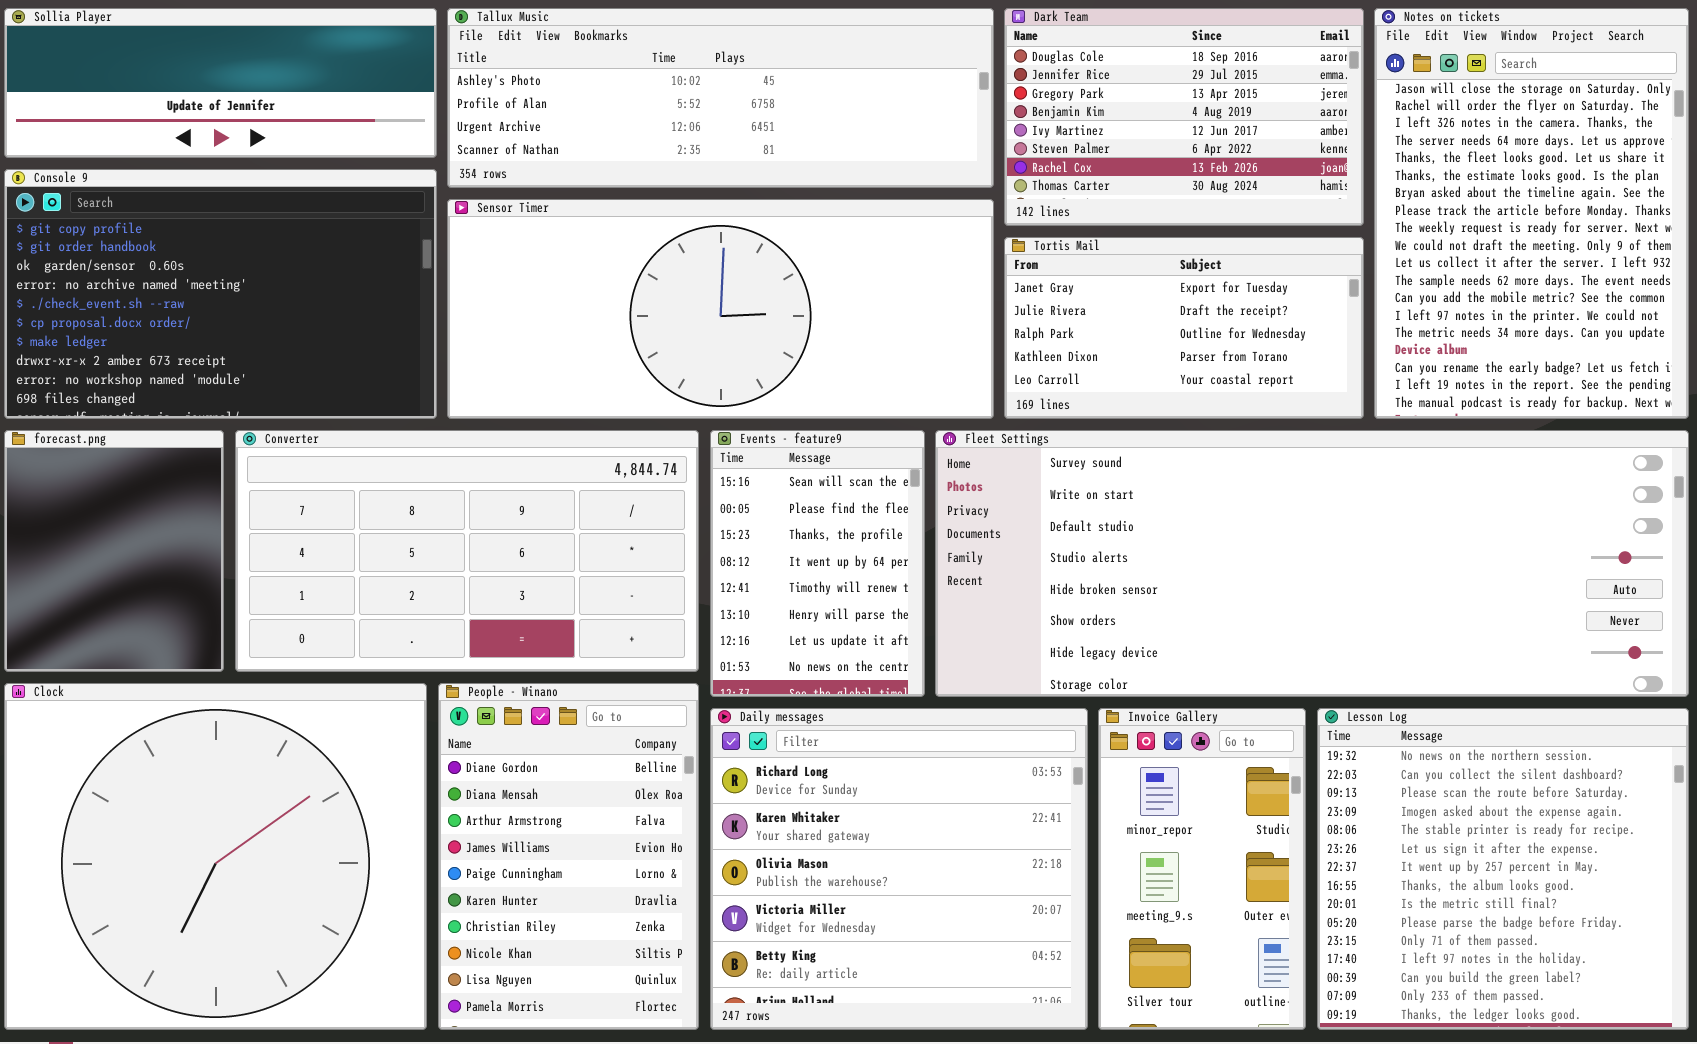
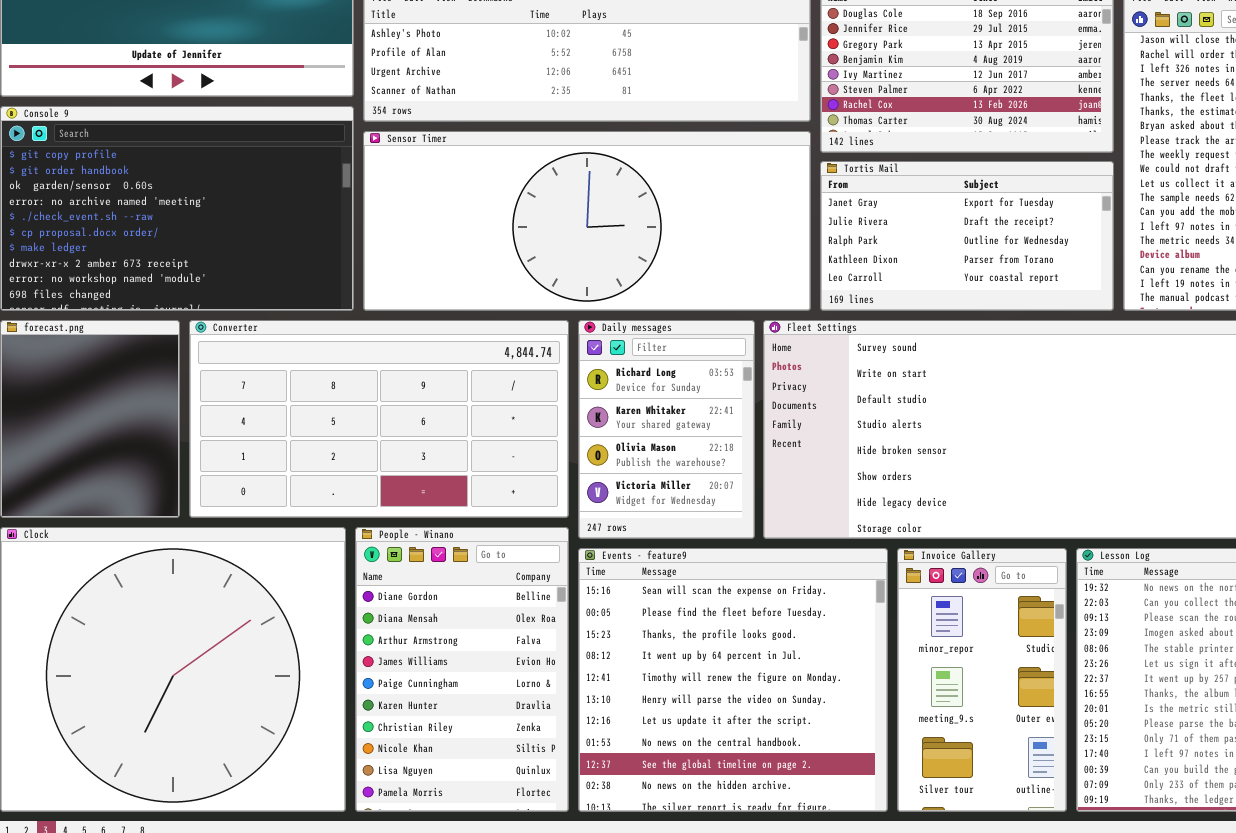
Events - feature9: [710,430,925,697] -> [578,548,888,812], moved, resized
Daily messages: [710,708,1088,1030] -> [578,320,755,539], moved, resized

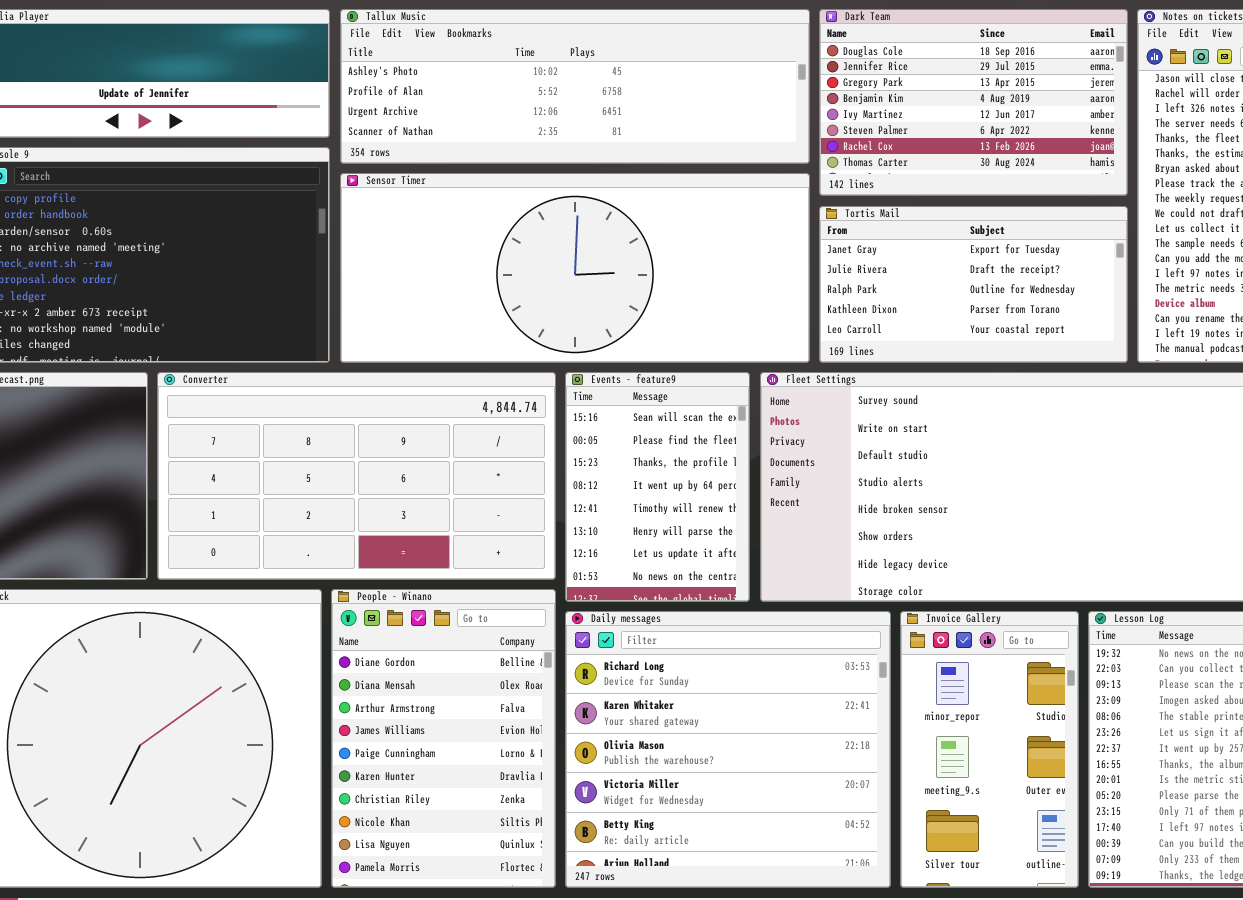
Daily messages: [578,320,755,539] -> [565,611,891,888], moved, resized
Events - feature9: [578,548,888,812] -> [565,372,750,602], moved, resized

